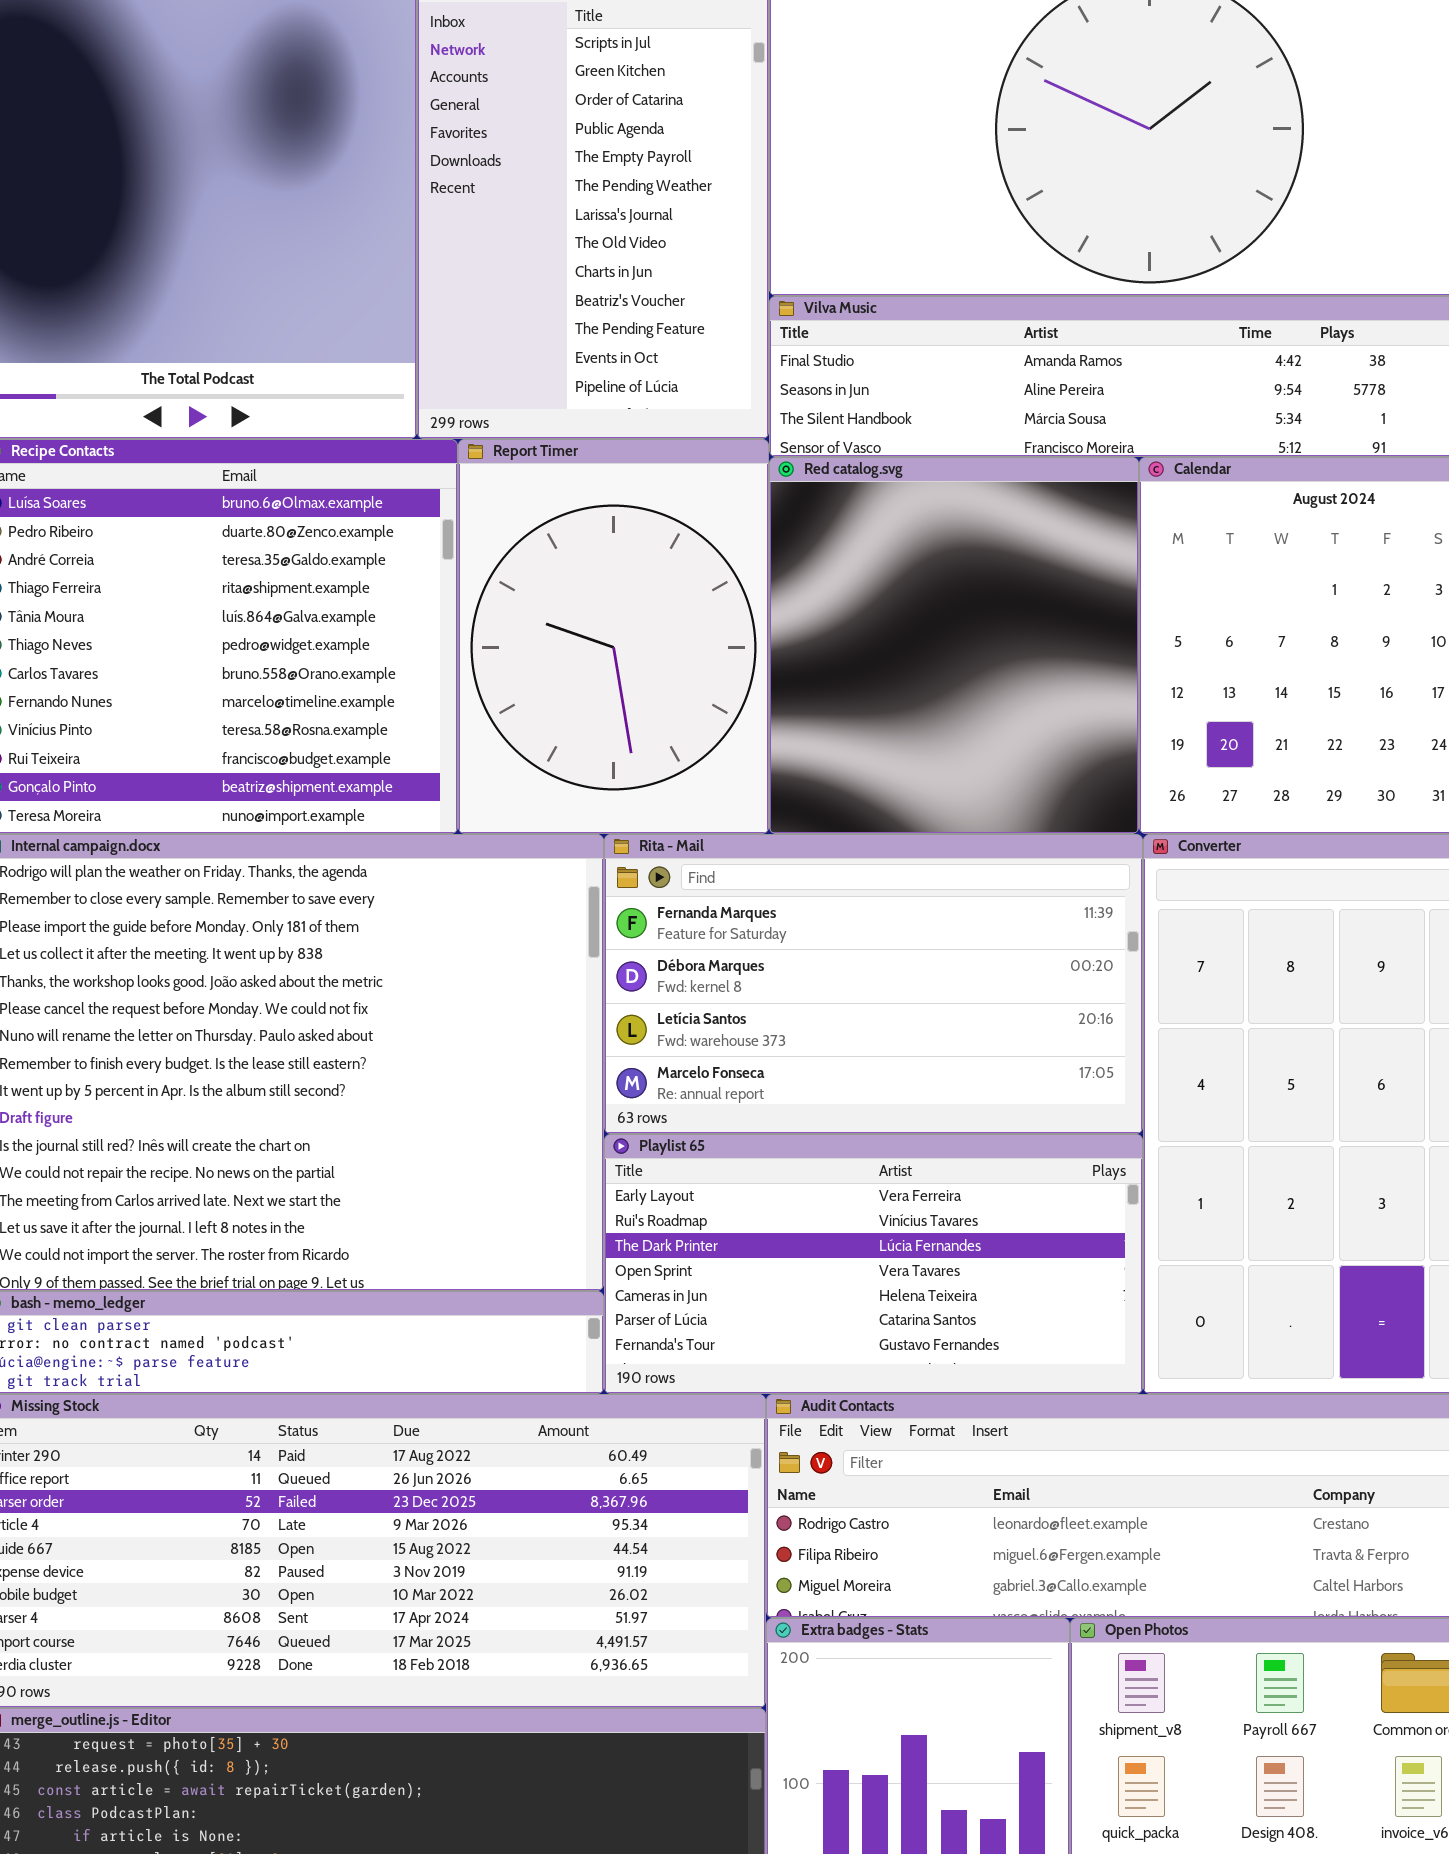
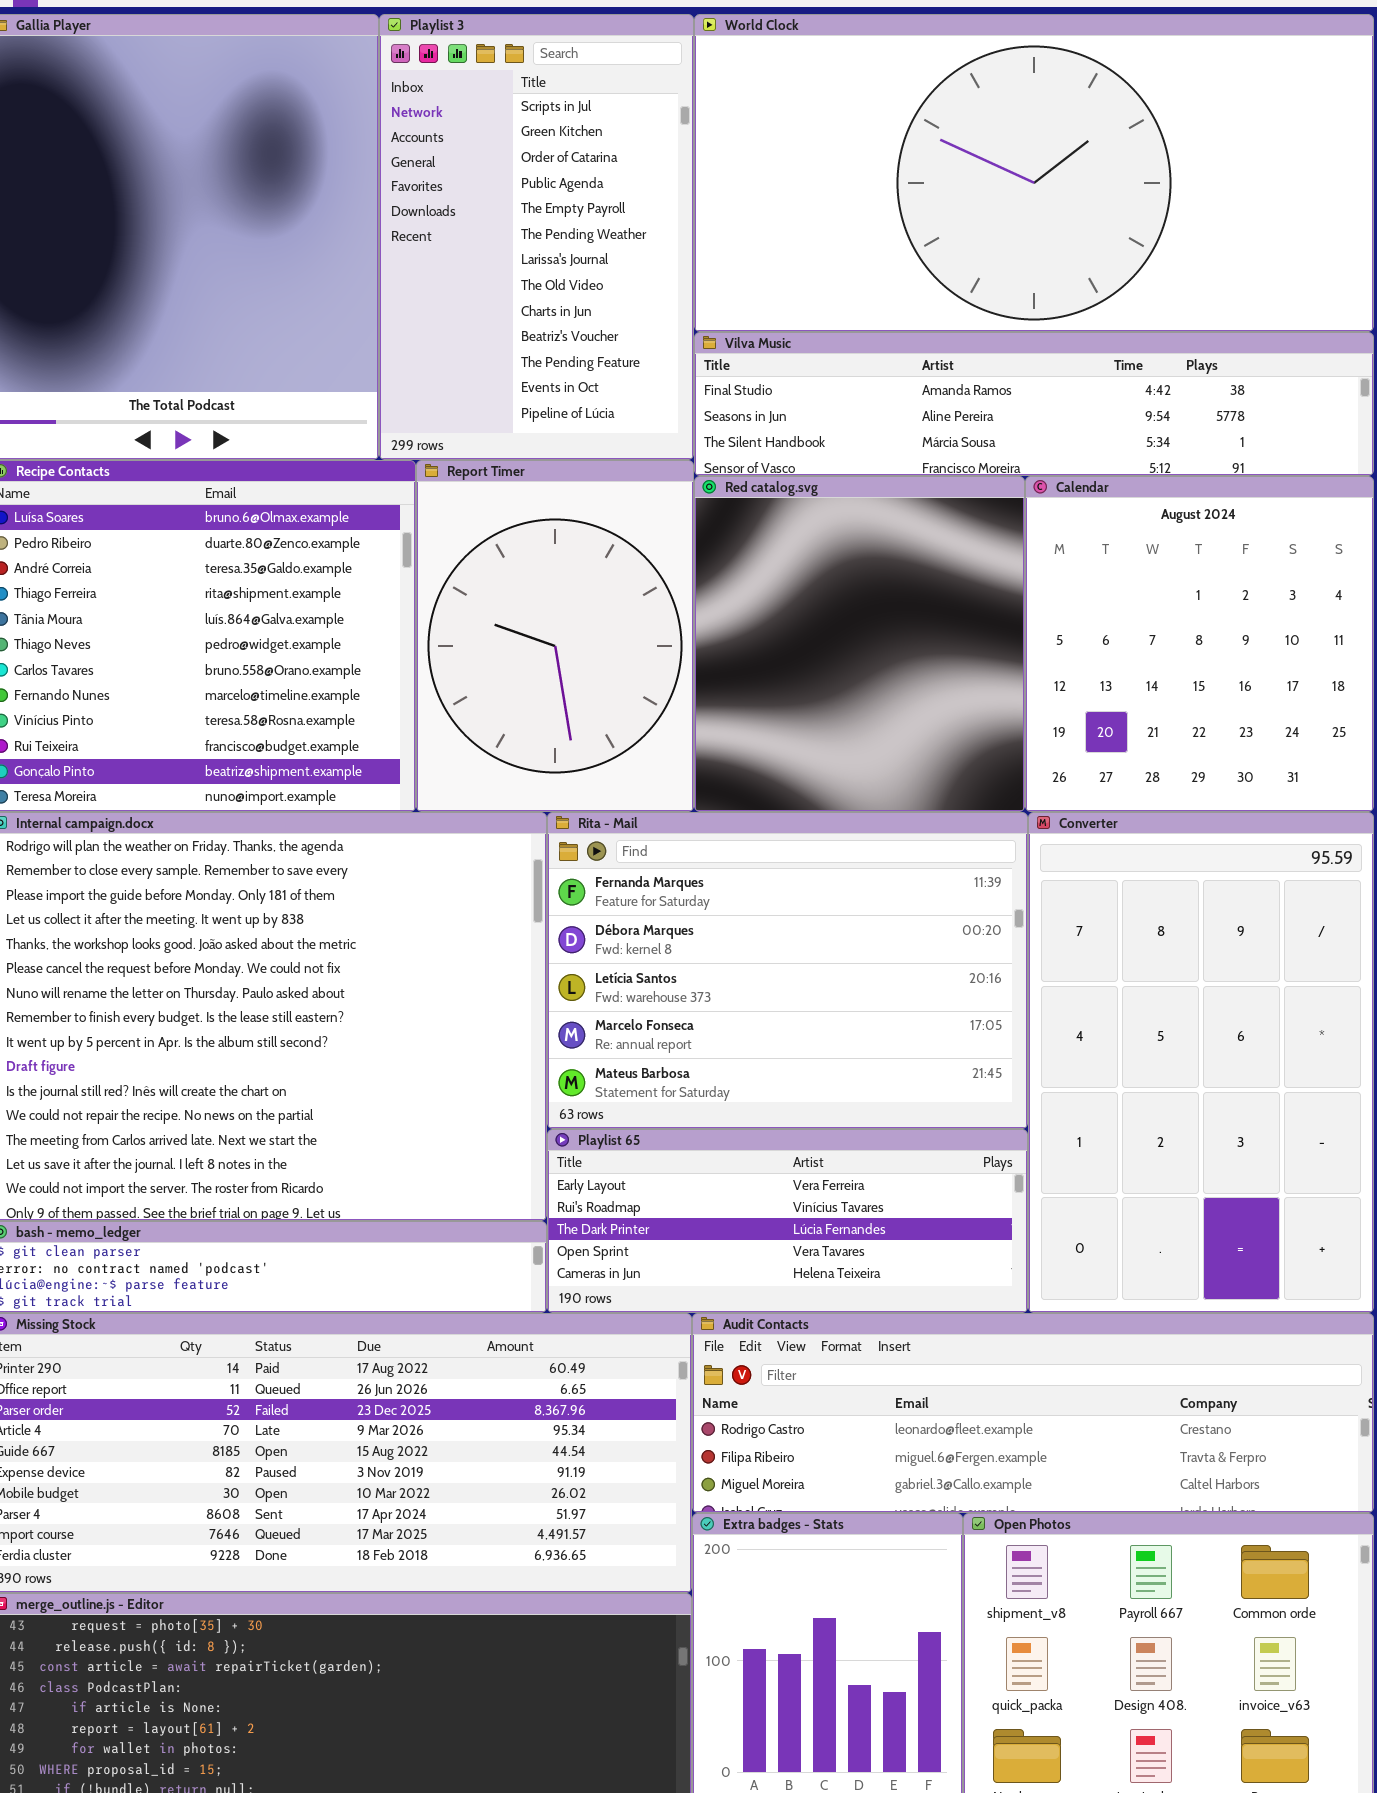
Rita - Mail: [604,834,1143,1134] -> [547,812,1028,1129], resized
Playlist 65: [604,1134,1143,1394] -> [547,1129,1028,1313], resized

